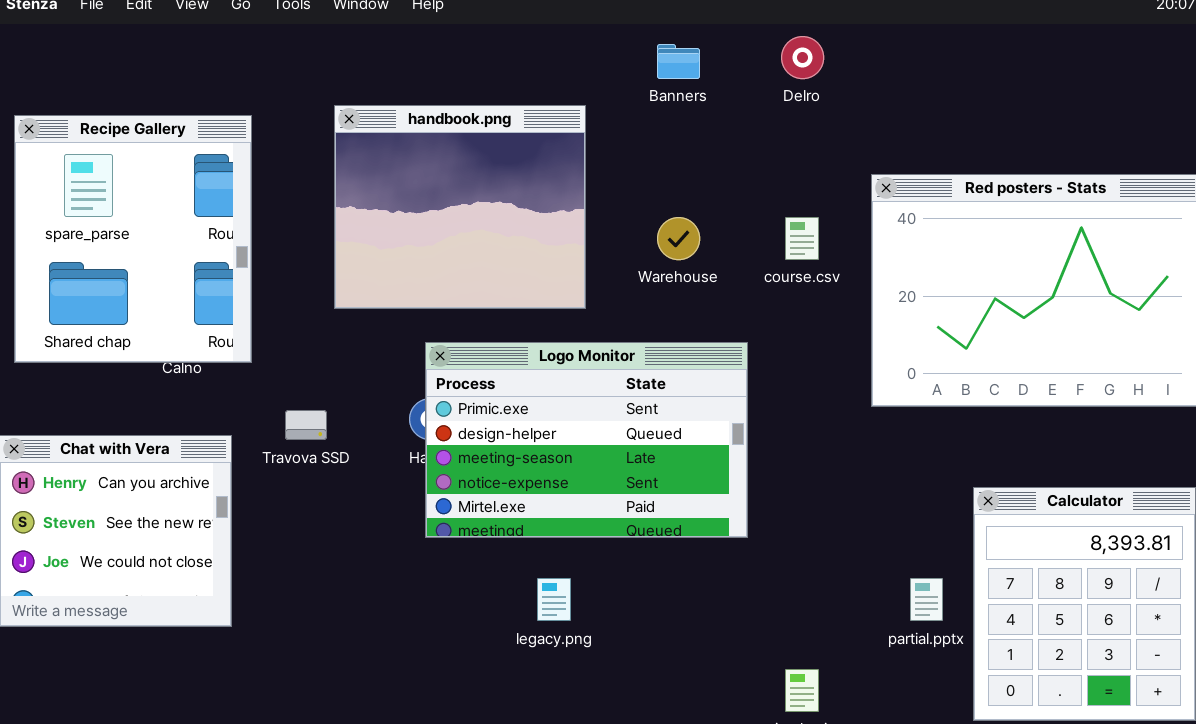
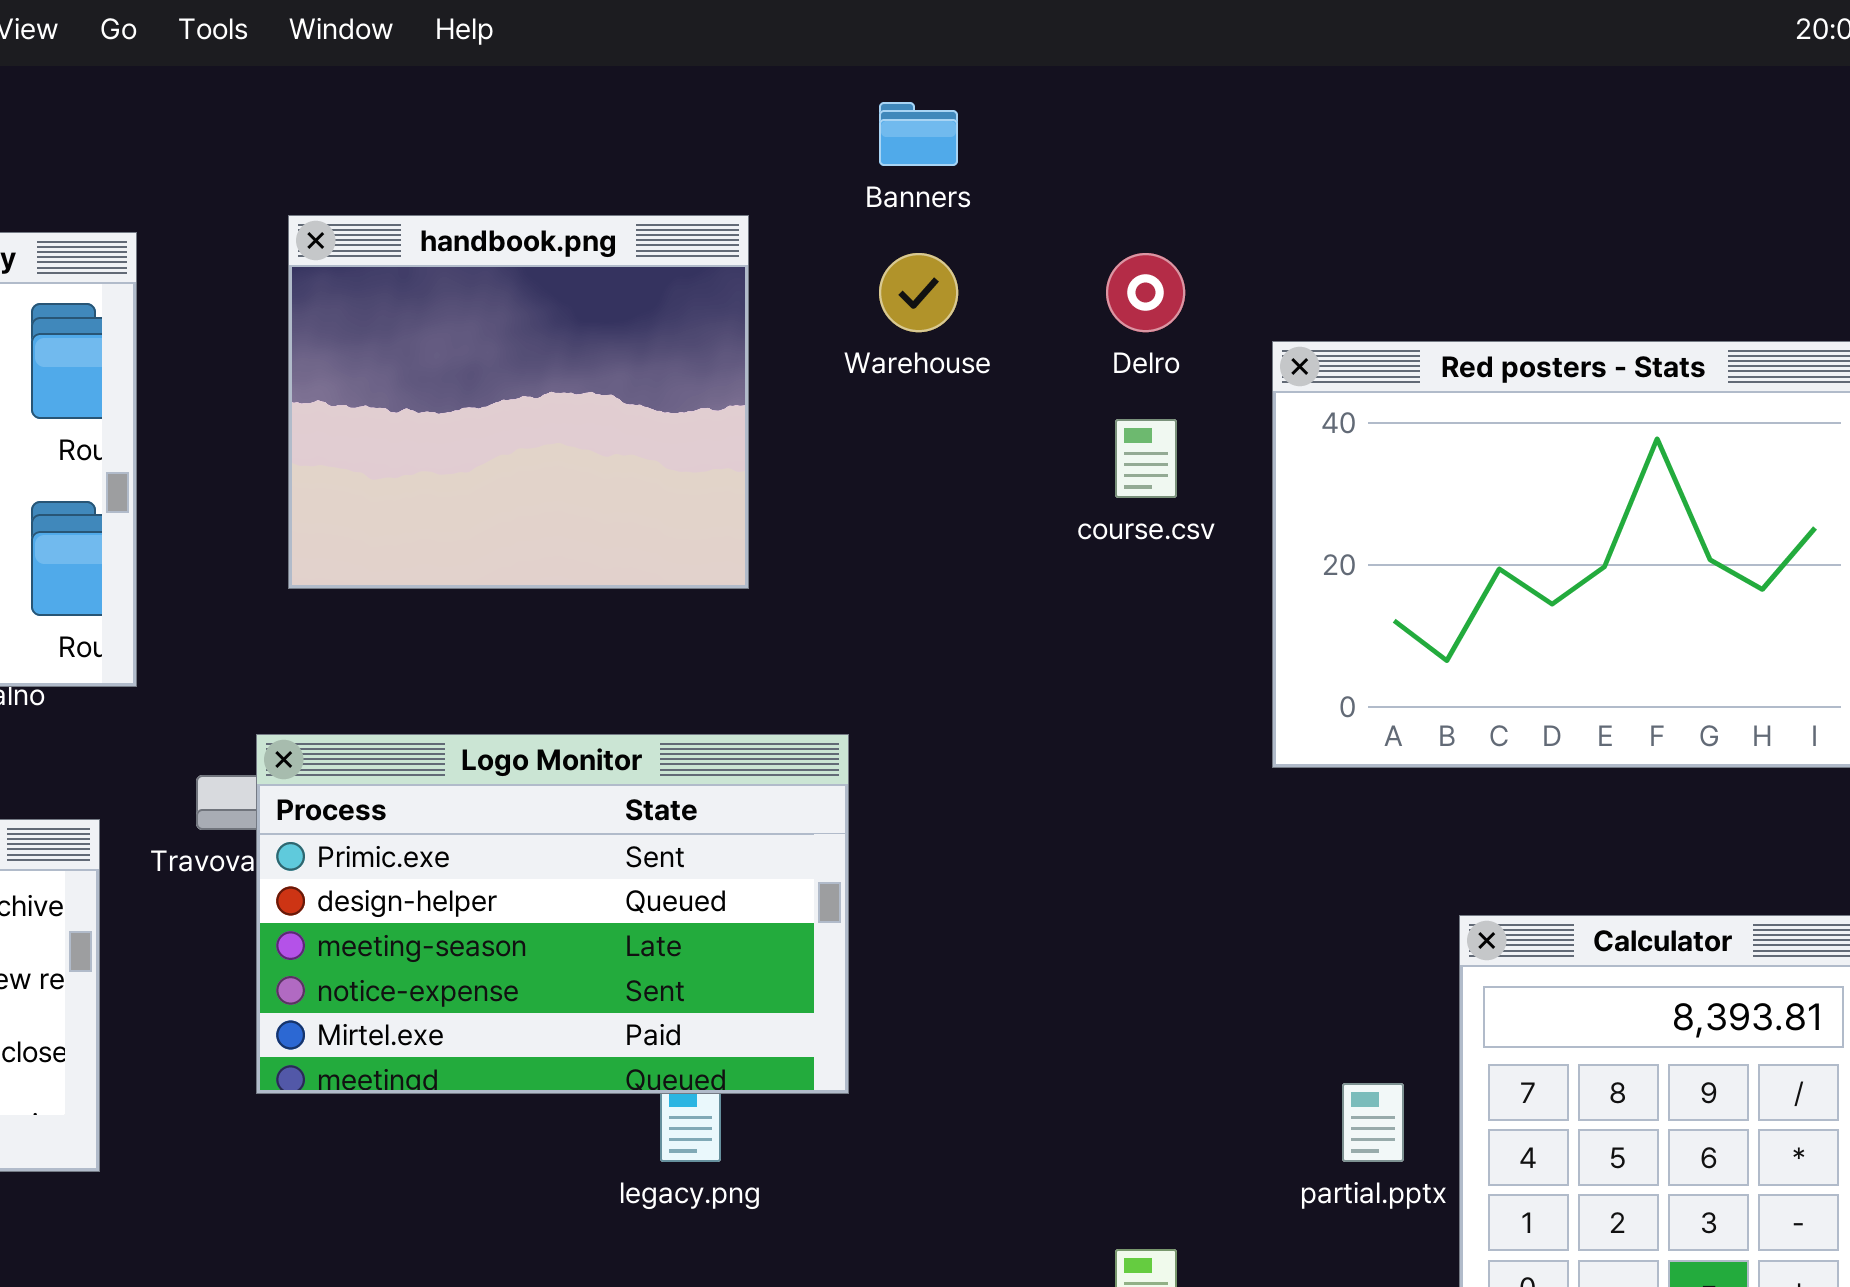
Delro: [781,36,824,79] -> [1106,253,1185,332], moved
Warehouse: [657,217,700,260] -> [879,253,958,332], moved
Logo Monitor: [425,342,748,538] -> [256,734,849,1094], moved

